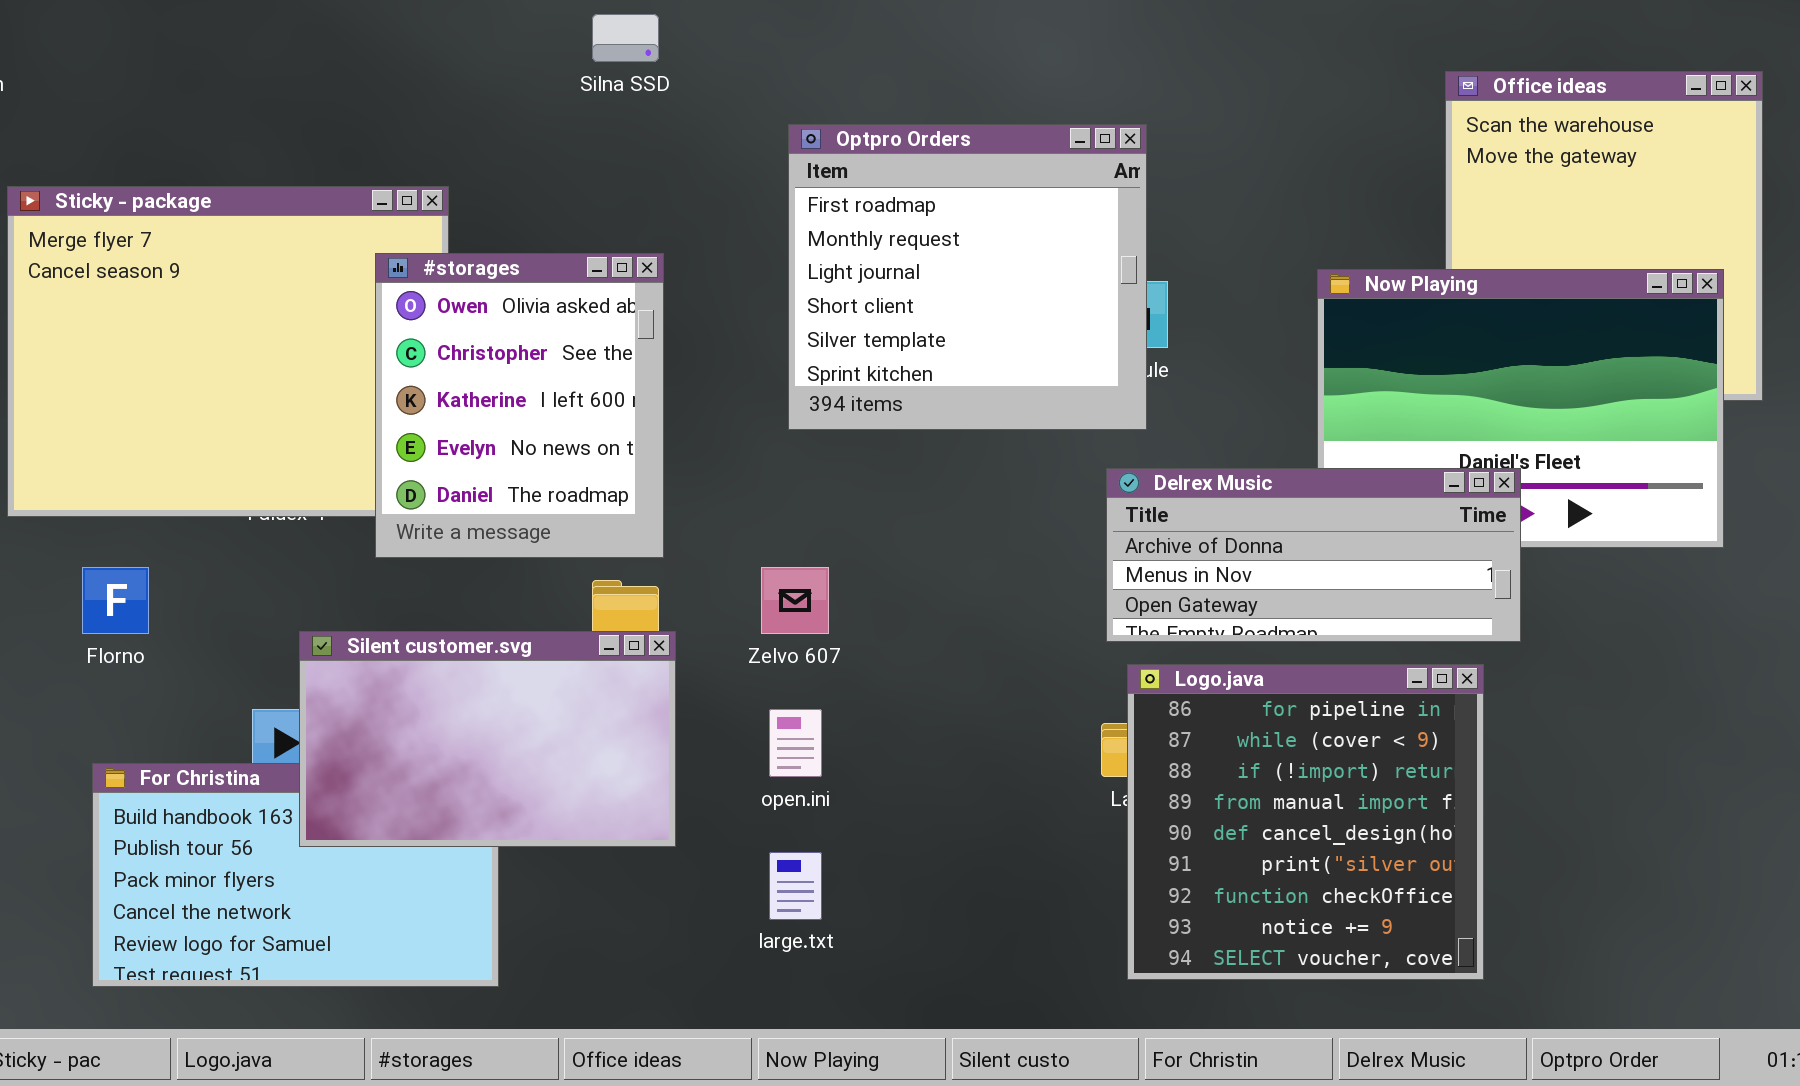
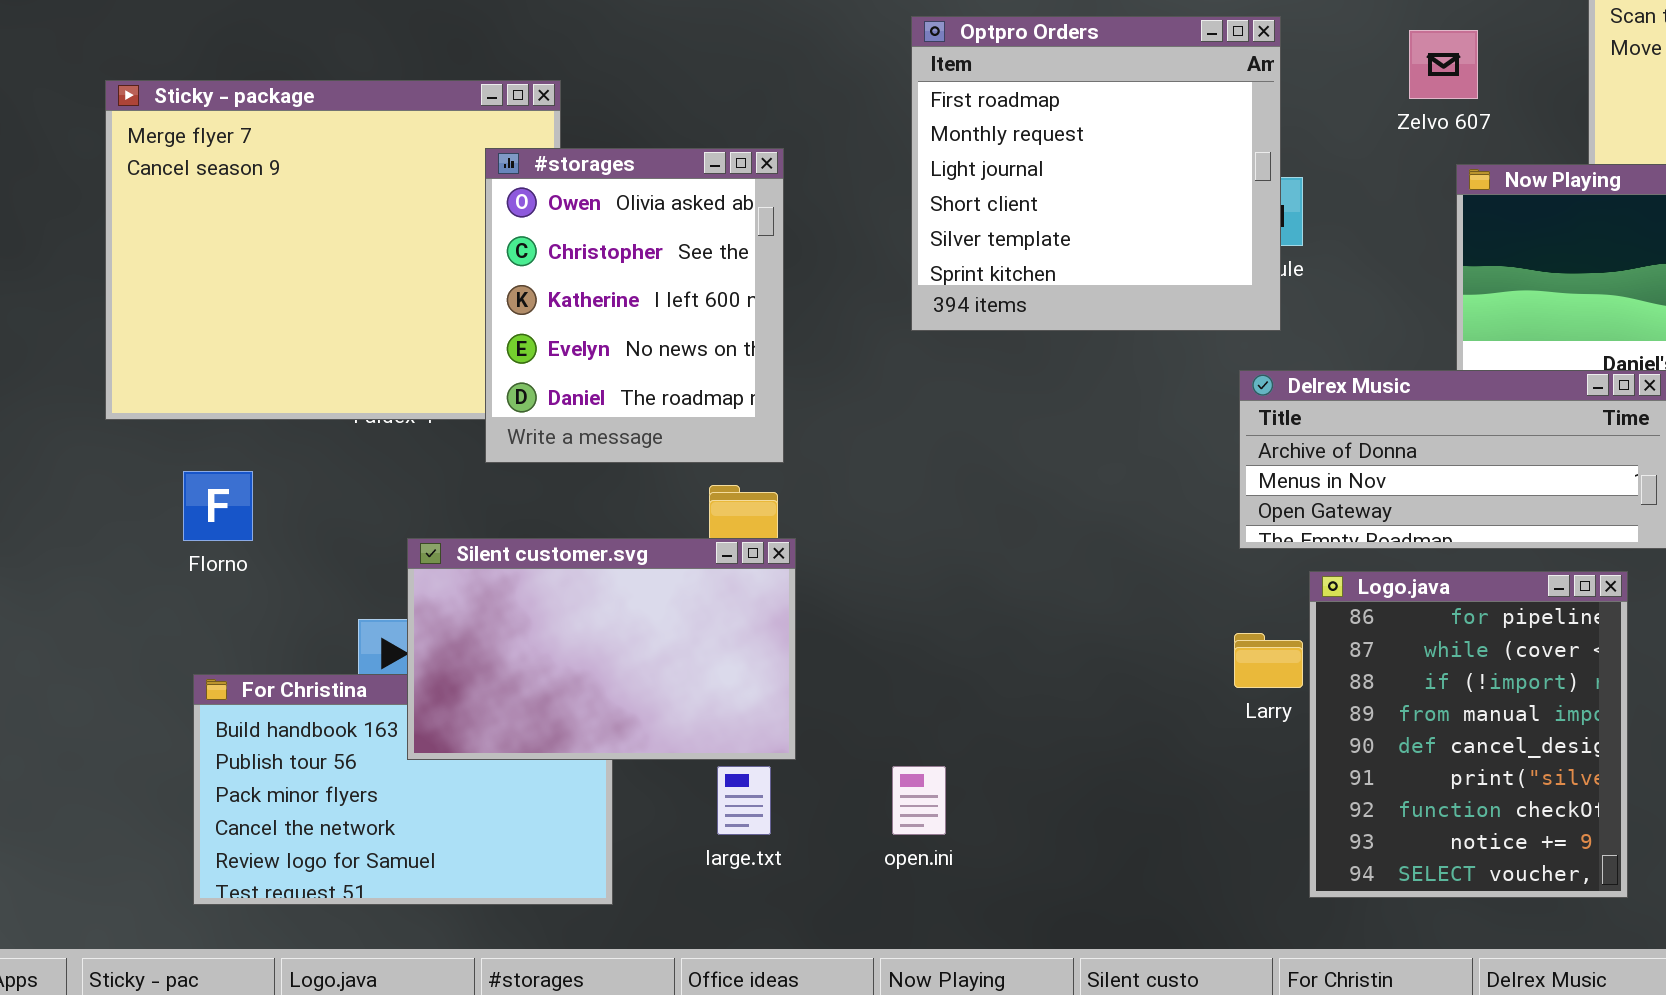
Zelvo 607: [761,567,829,634] -> [1409,30,1478,99], moved
Logo.java: [1127,664,1484,980] -> [1309,571,1628,898], resized
open.ini: [769,709,822,777] -> [892,766,946,835], moved
large.txt: [769,852,822,920] -> [717,766,771,835], moved

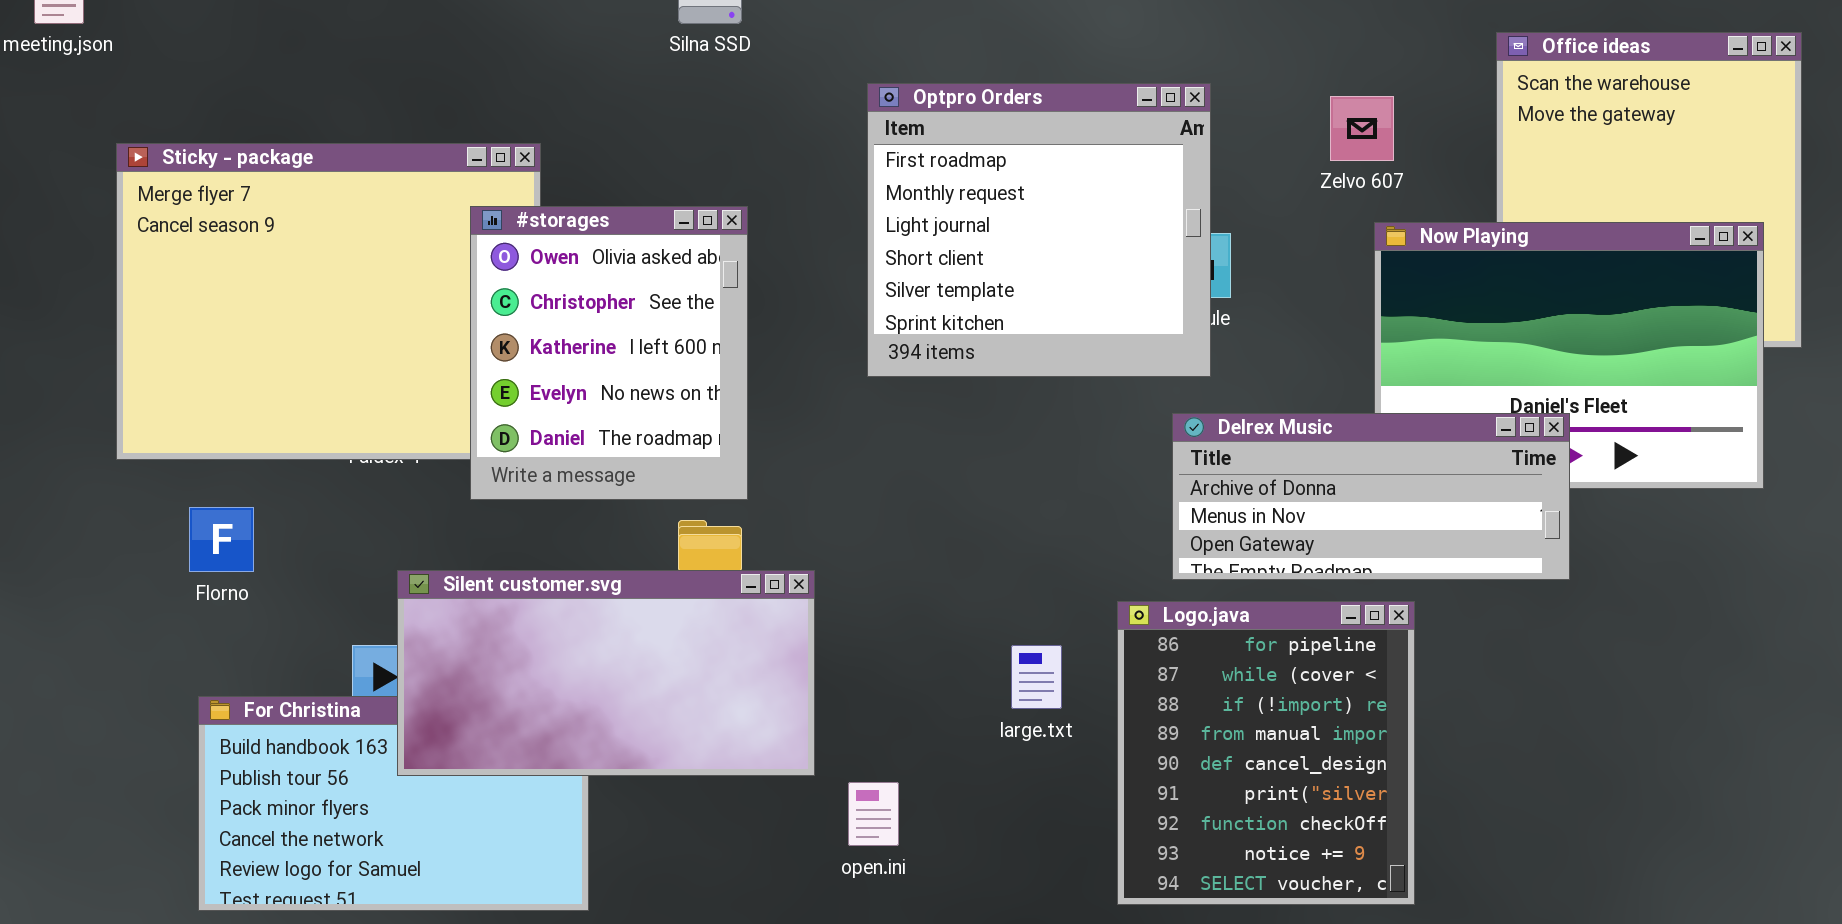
Silent customer.svg: [407,538,796,760] -> [397,570,815,776], resized
Logo.java: [1309,571,1628,898] -> [1117,601,1415,905], moved
large.txt: [717,766,771,835] -> [1011,645,1062,709], moved

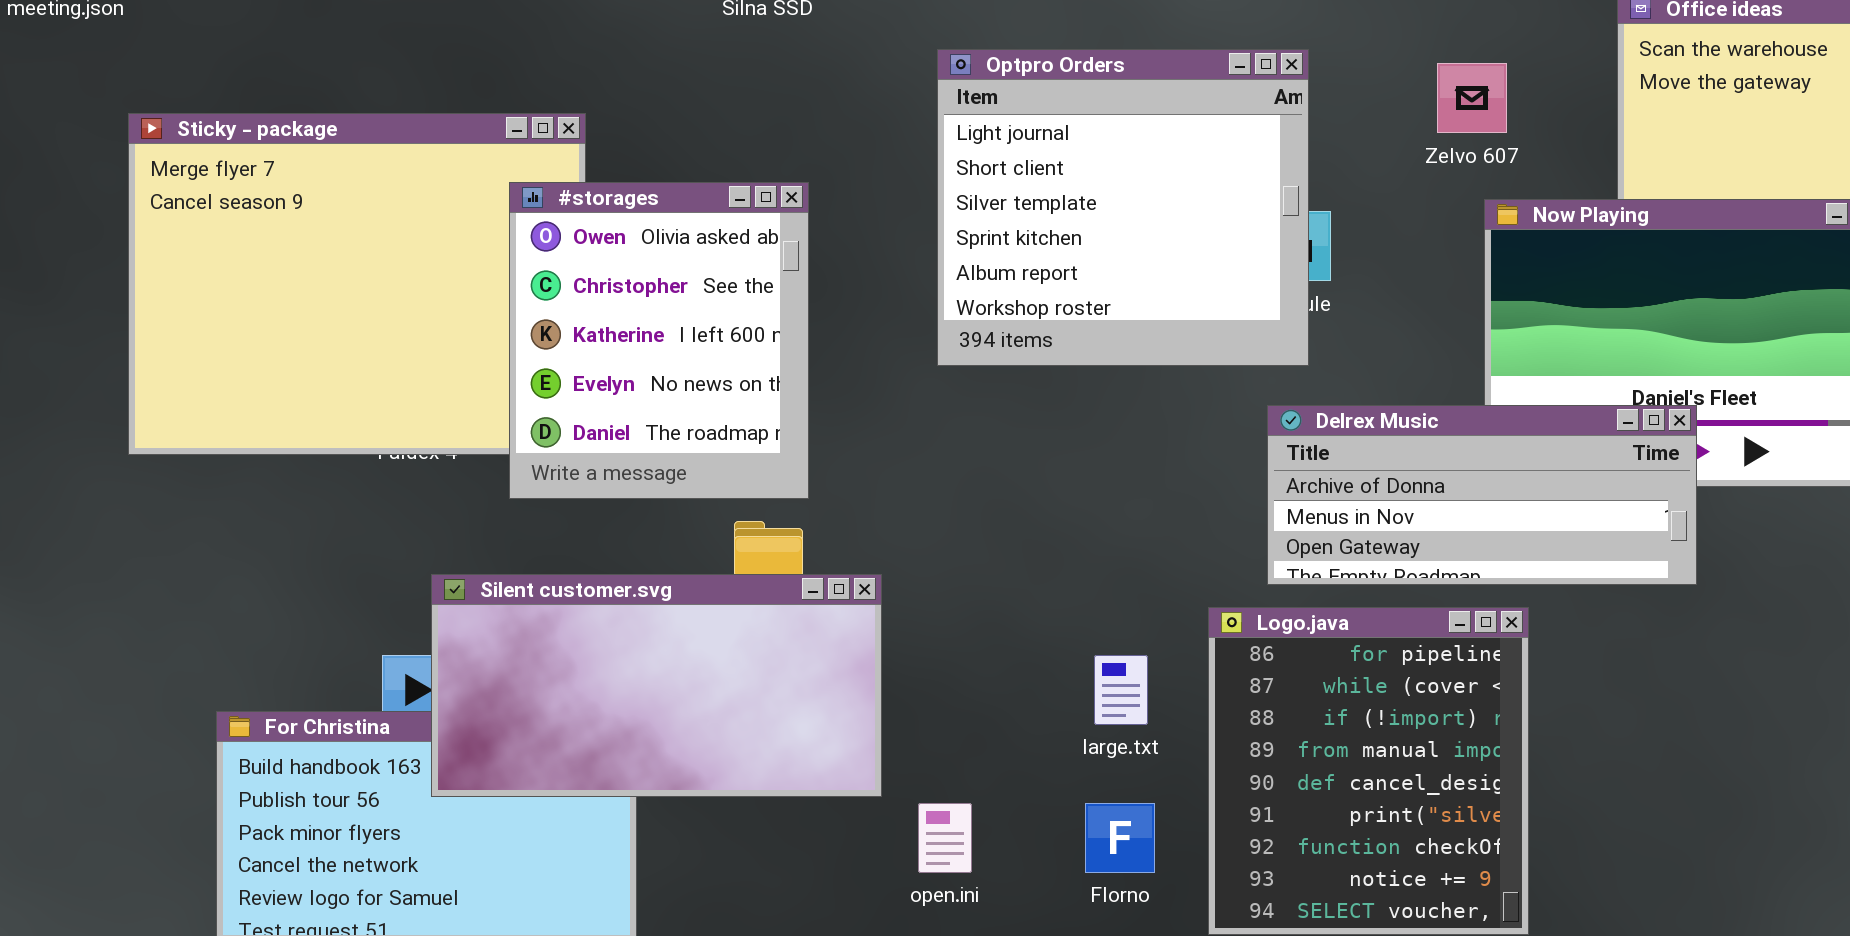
Optpro Orders: [867,83,1211,377] -> [937,49,1309,366], scrolled down 2 rows
Florno: [189,507,254,572] -> [1085,803,1155,873], moved

